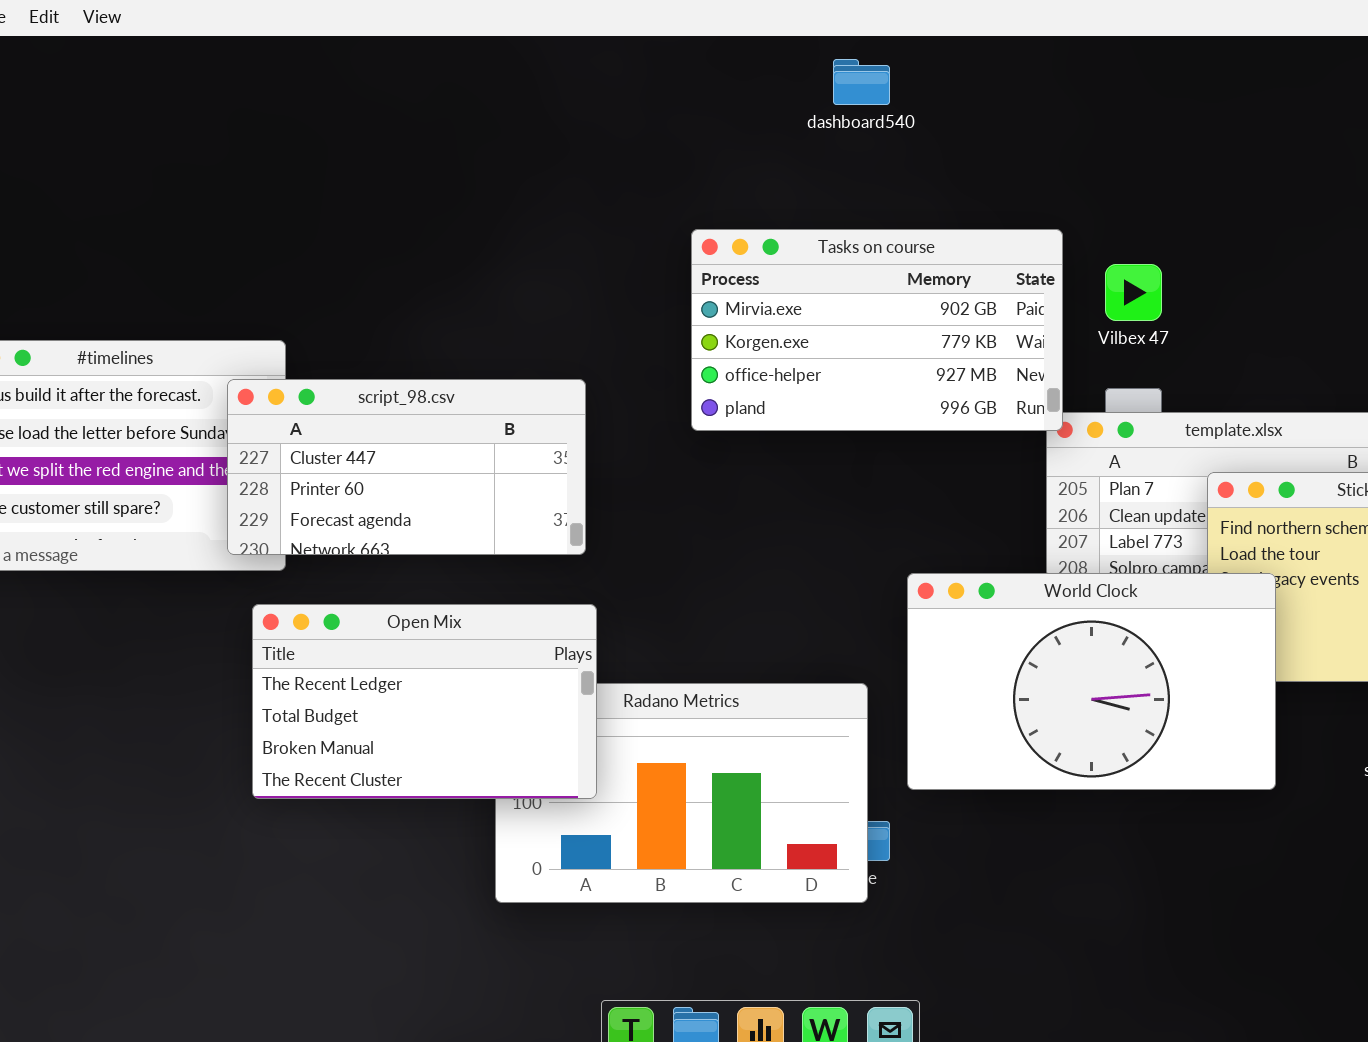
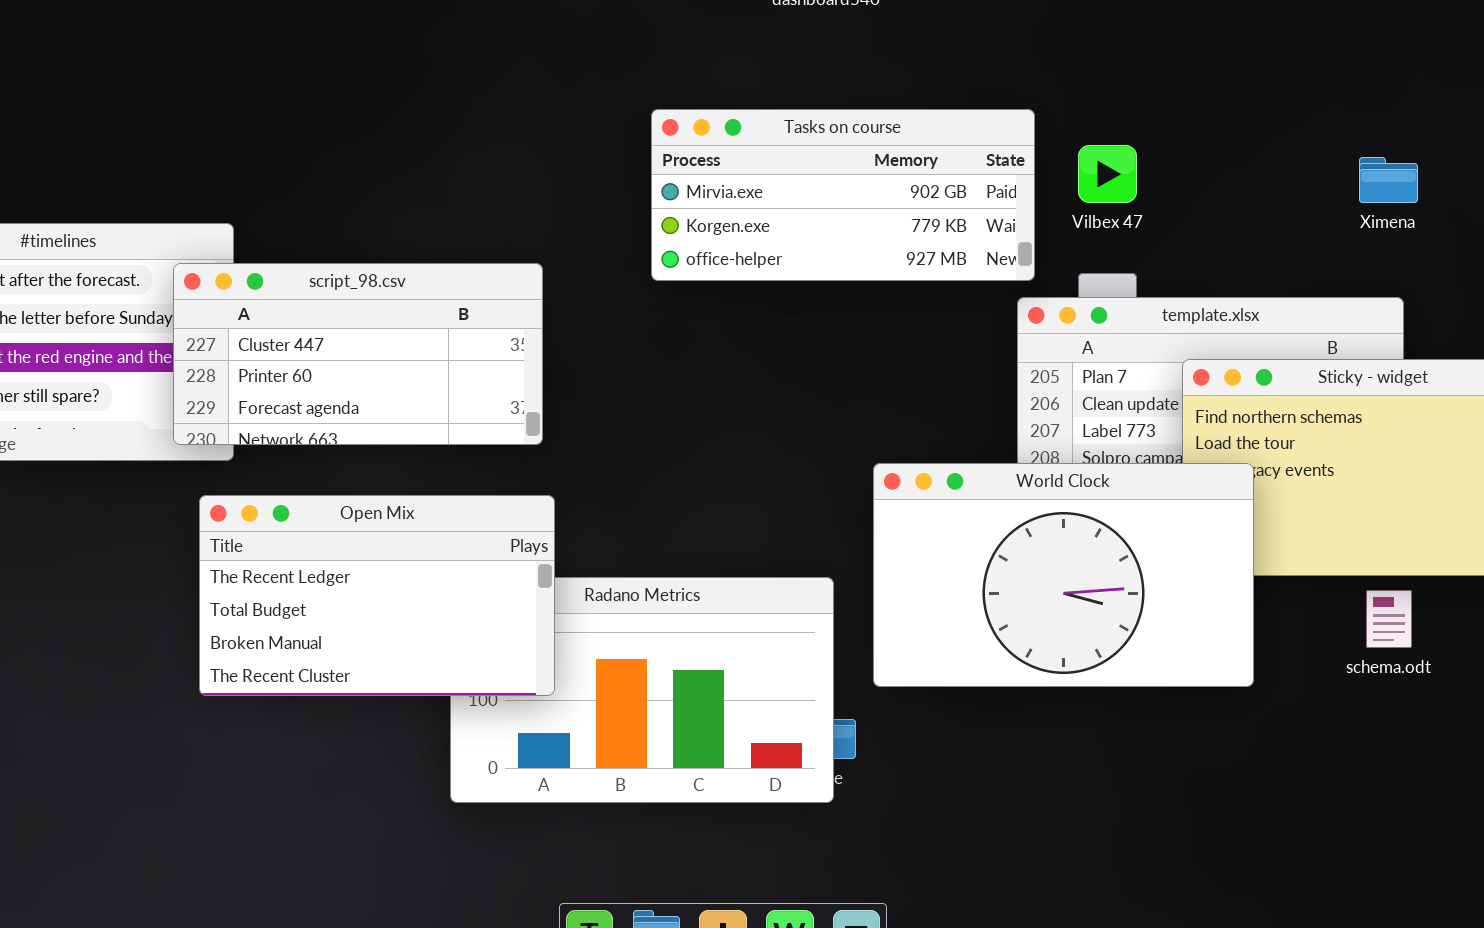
Tasks on course: [691,229,1063,431] -> [651,109,1035,281], resized

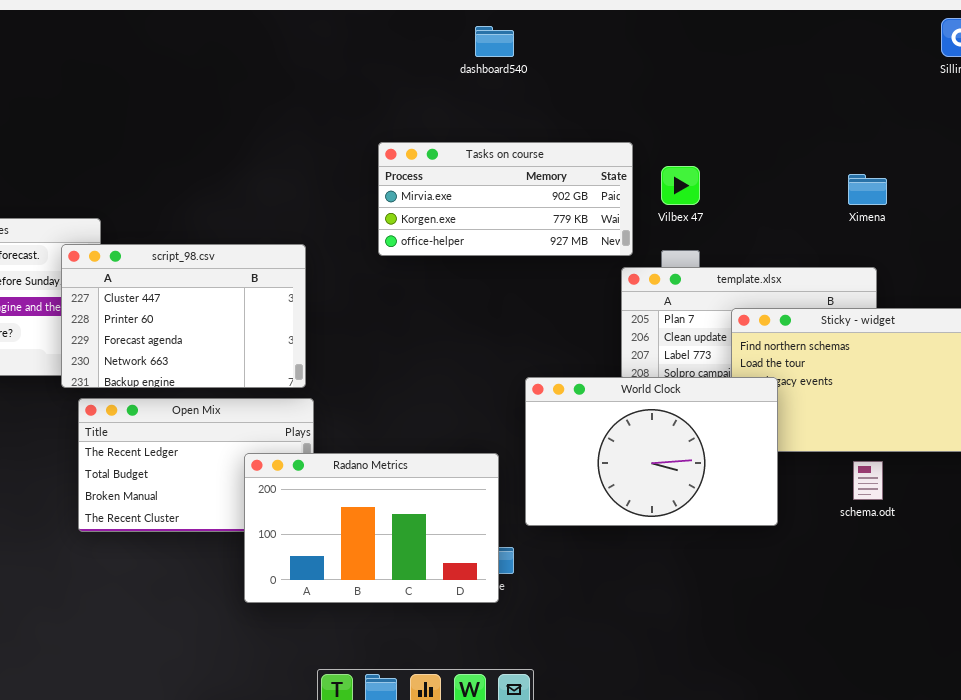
script_98.csv: [173,263,543,445] -> [61,244,306,388], resized
Radano Metrics: [450,577,834,803] -> [244,453,499,603], raised

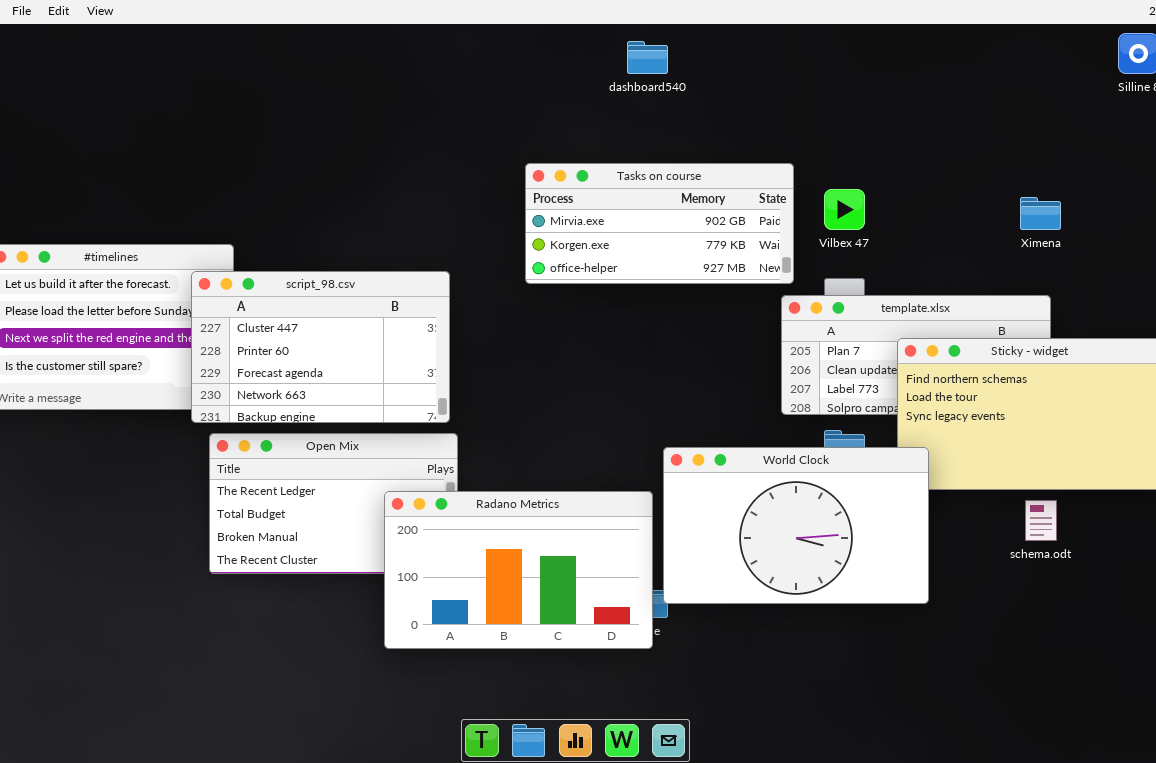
World Clock: [525,377,778,526] -> [663,447,929,604], moved

